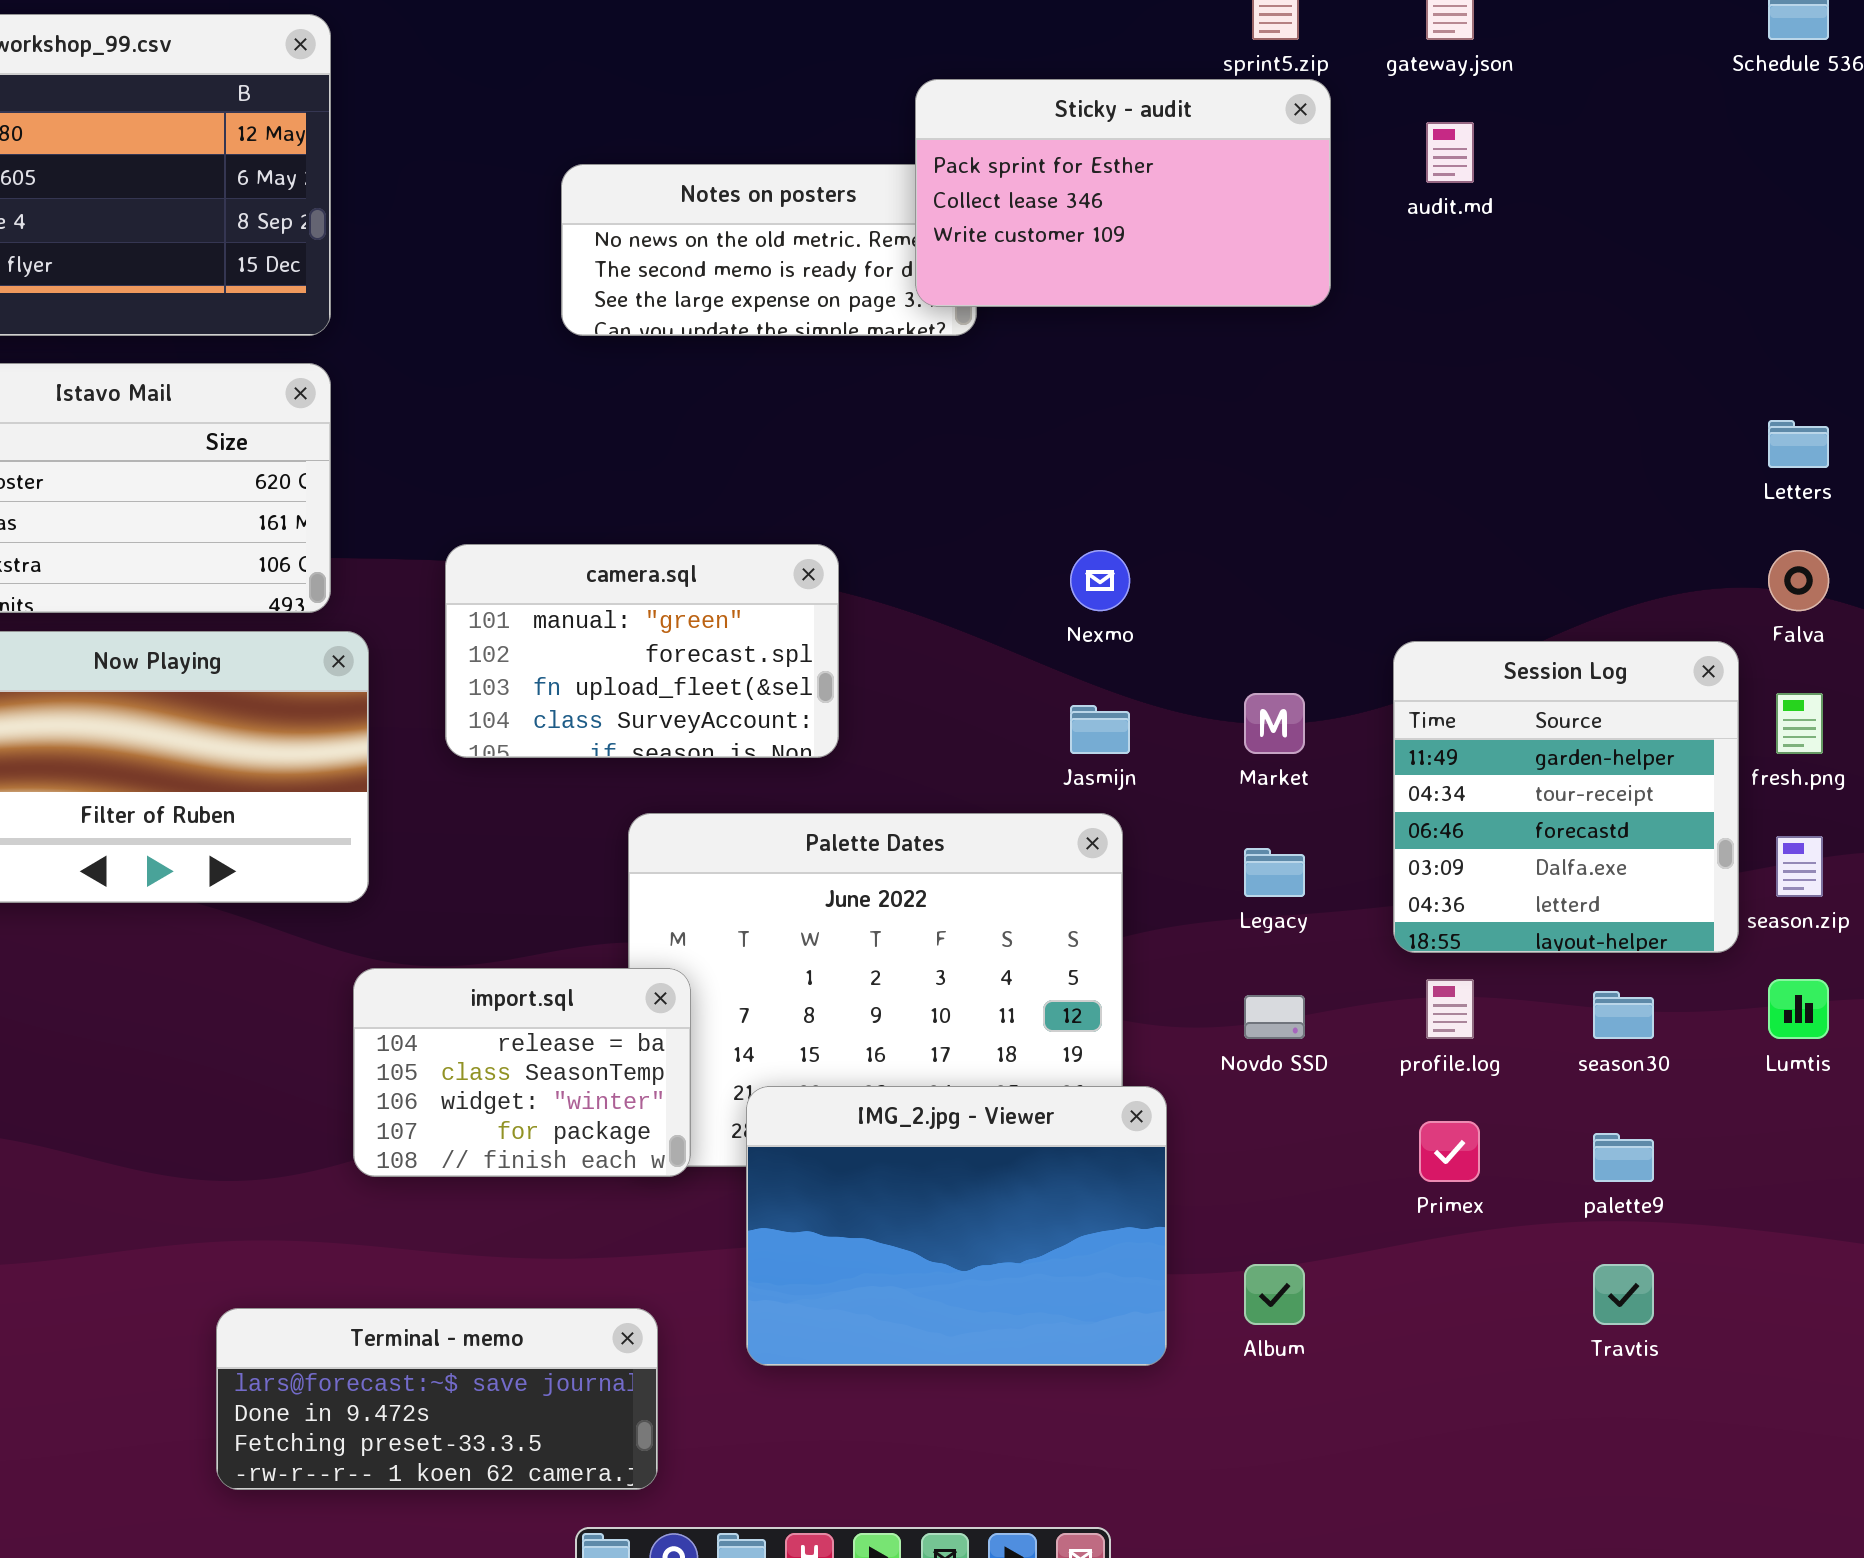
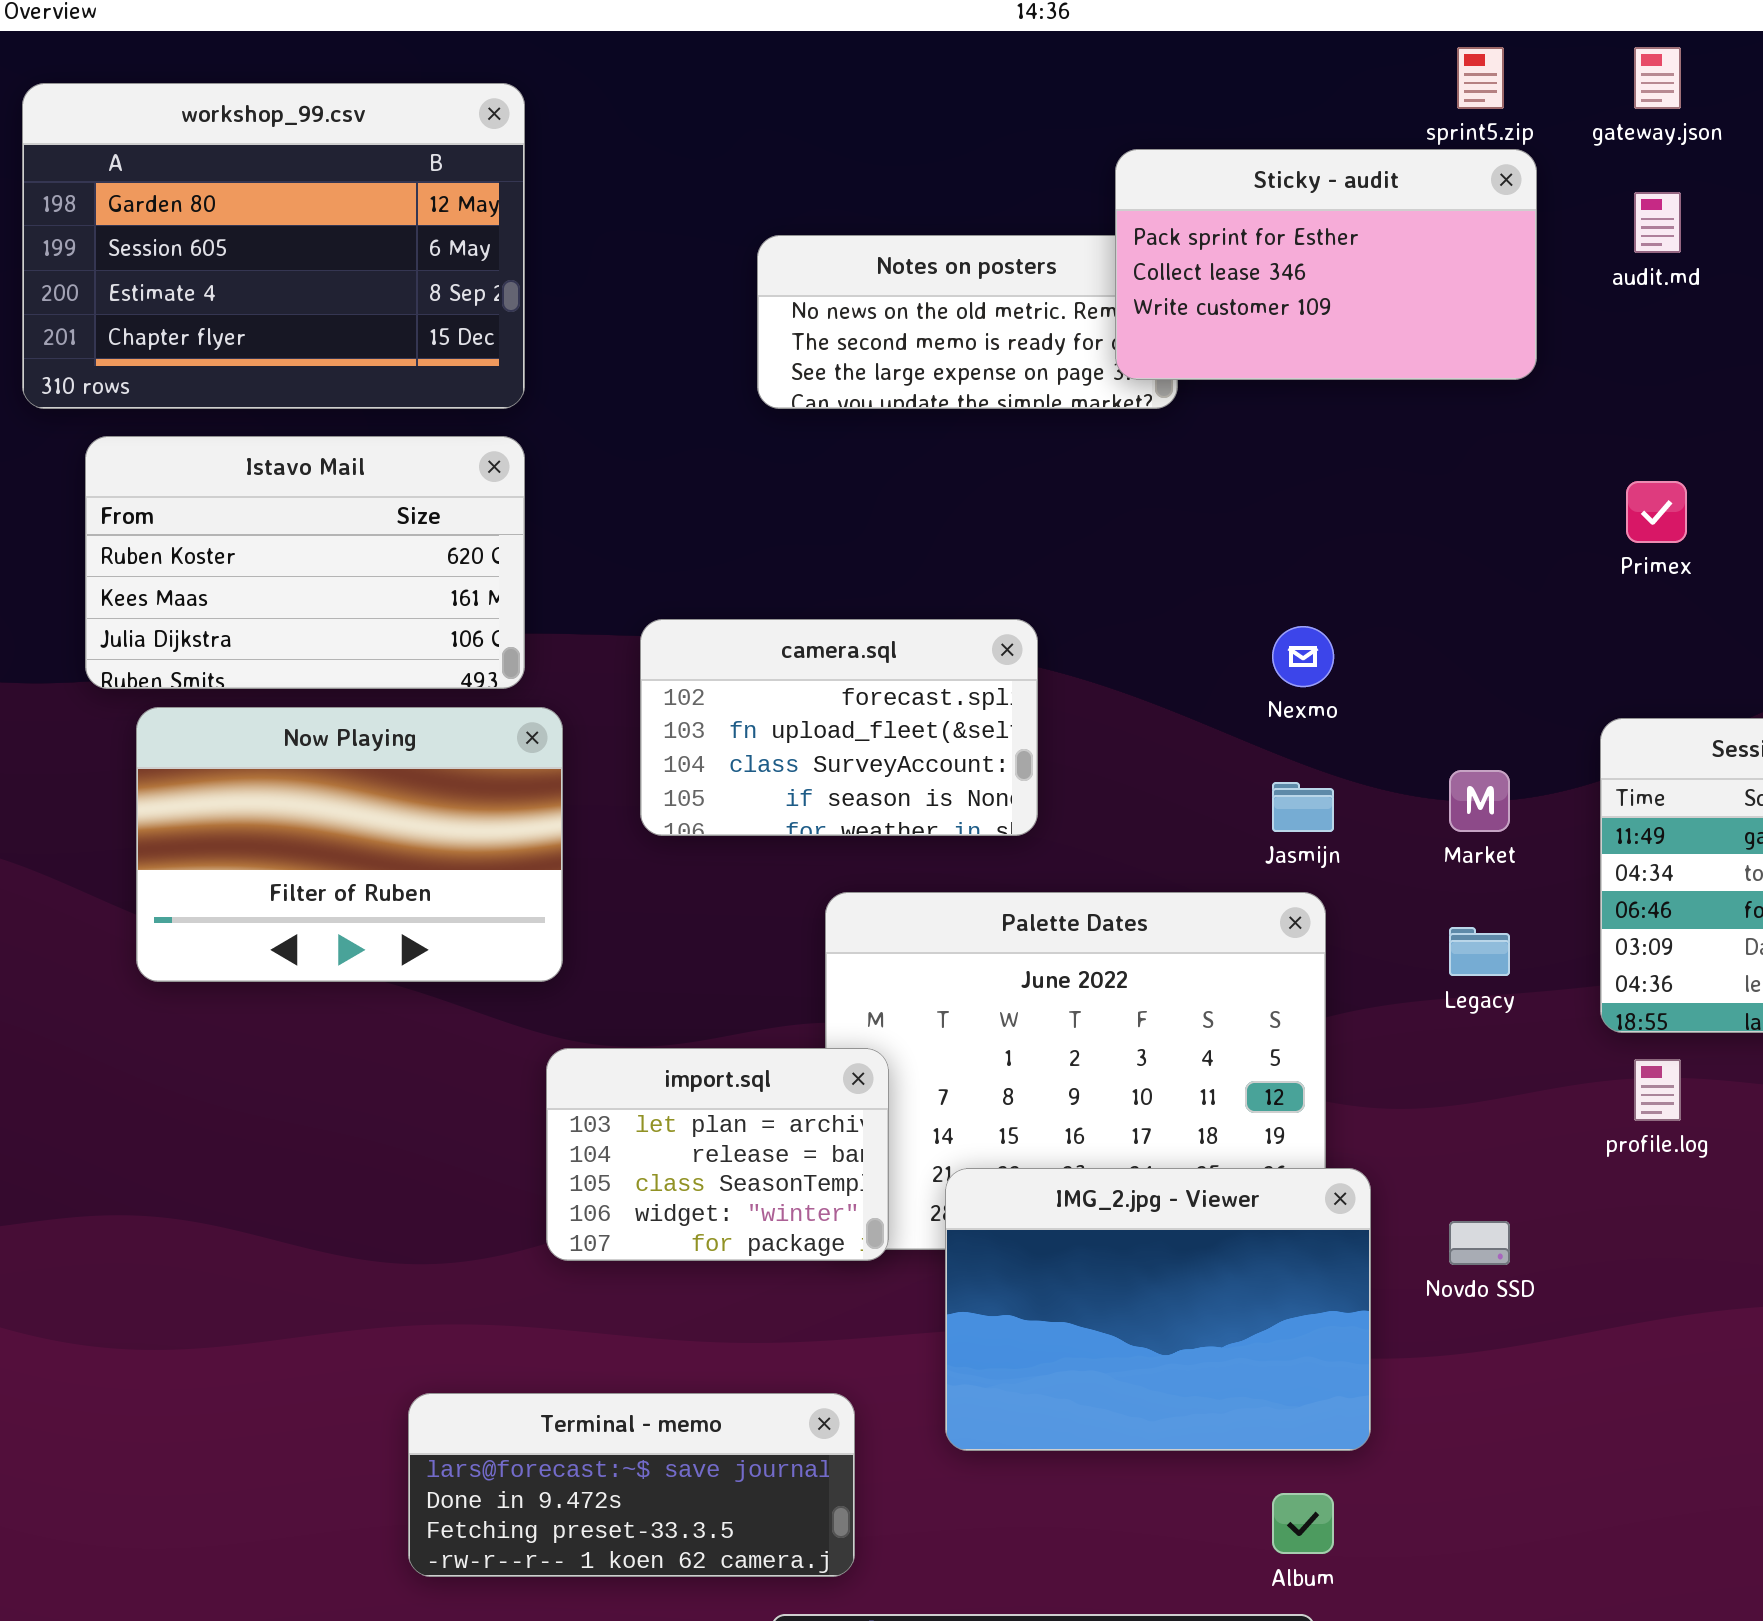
camera.sql: [445,544,839,758] -> [640,619,1038,836], scrolled down 1 row
import.sql: [353,968,691,1177] -> [546,1048,889,1261], scrolled up 1 row
Novdo SSD: [1244,995,1305,1039] -> [1449,1221,1510,1265], moved
Primex: [1419,1121,1480,1182] -> [1626,481,1687,543], moved
Album: [1244,1264,1305,1325] -> [1272,1493,1334,1554], moved

